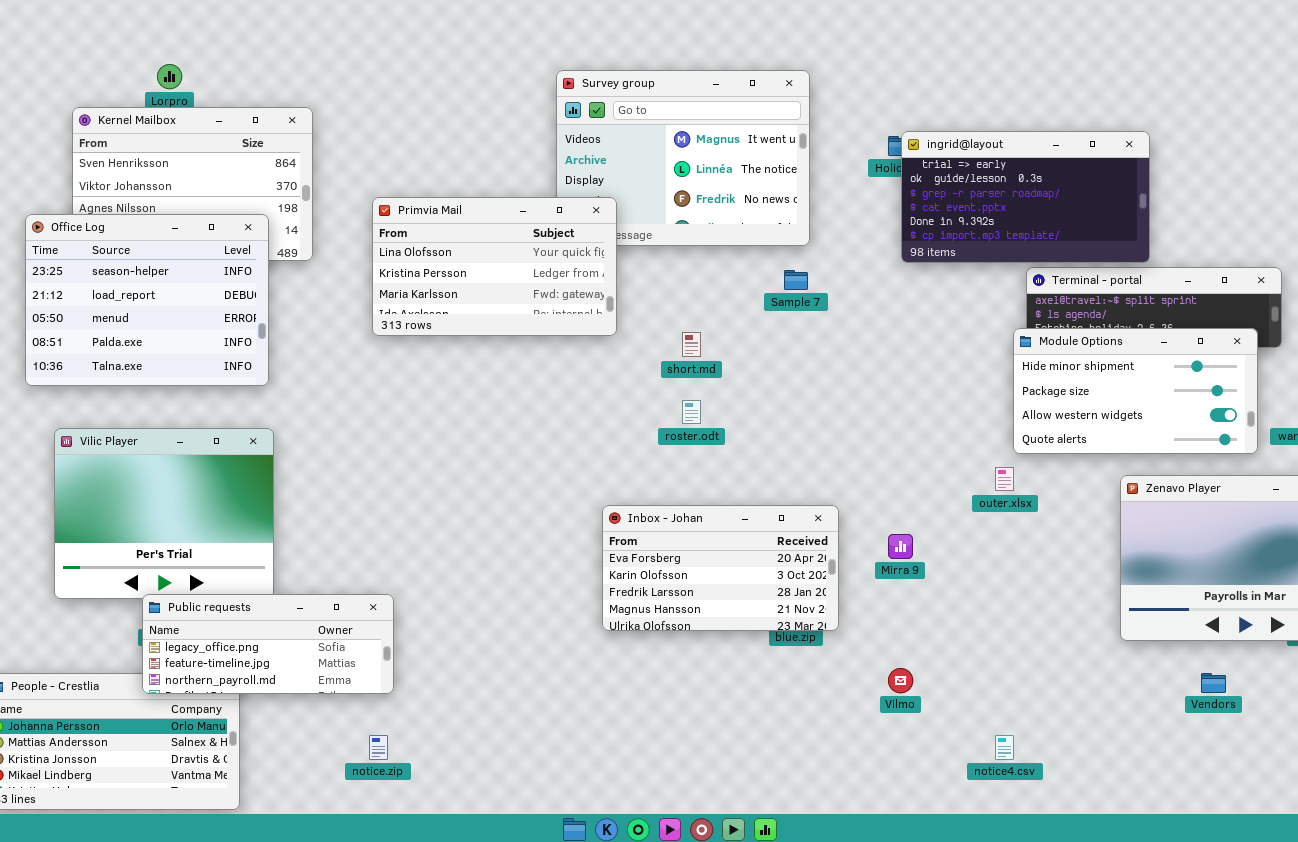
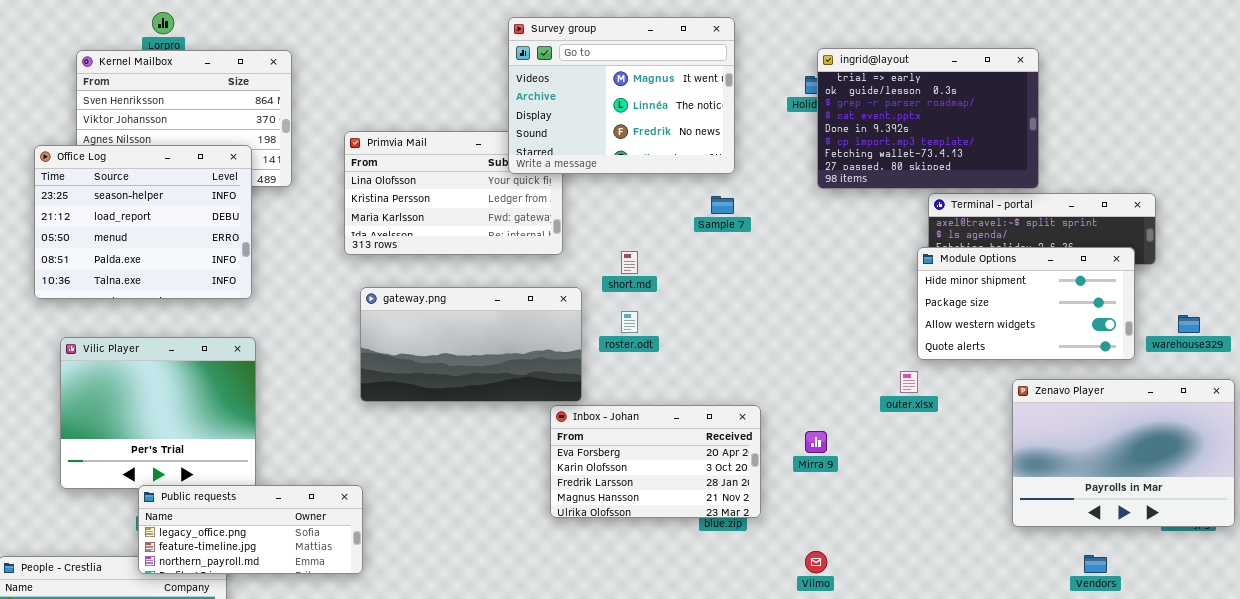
Survey group: [556,70,810,246] -> [508,17,735,174], raised
ingrid@layout: [901,131,1150,263] -> [817,48,1039,189], resized
gateway.png: none -> [360,287,582,402], opened

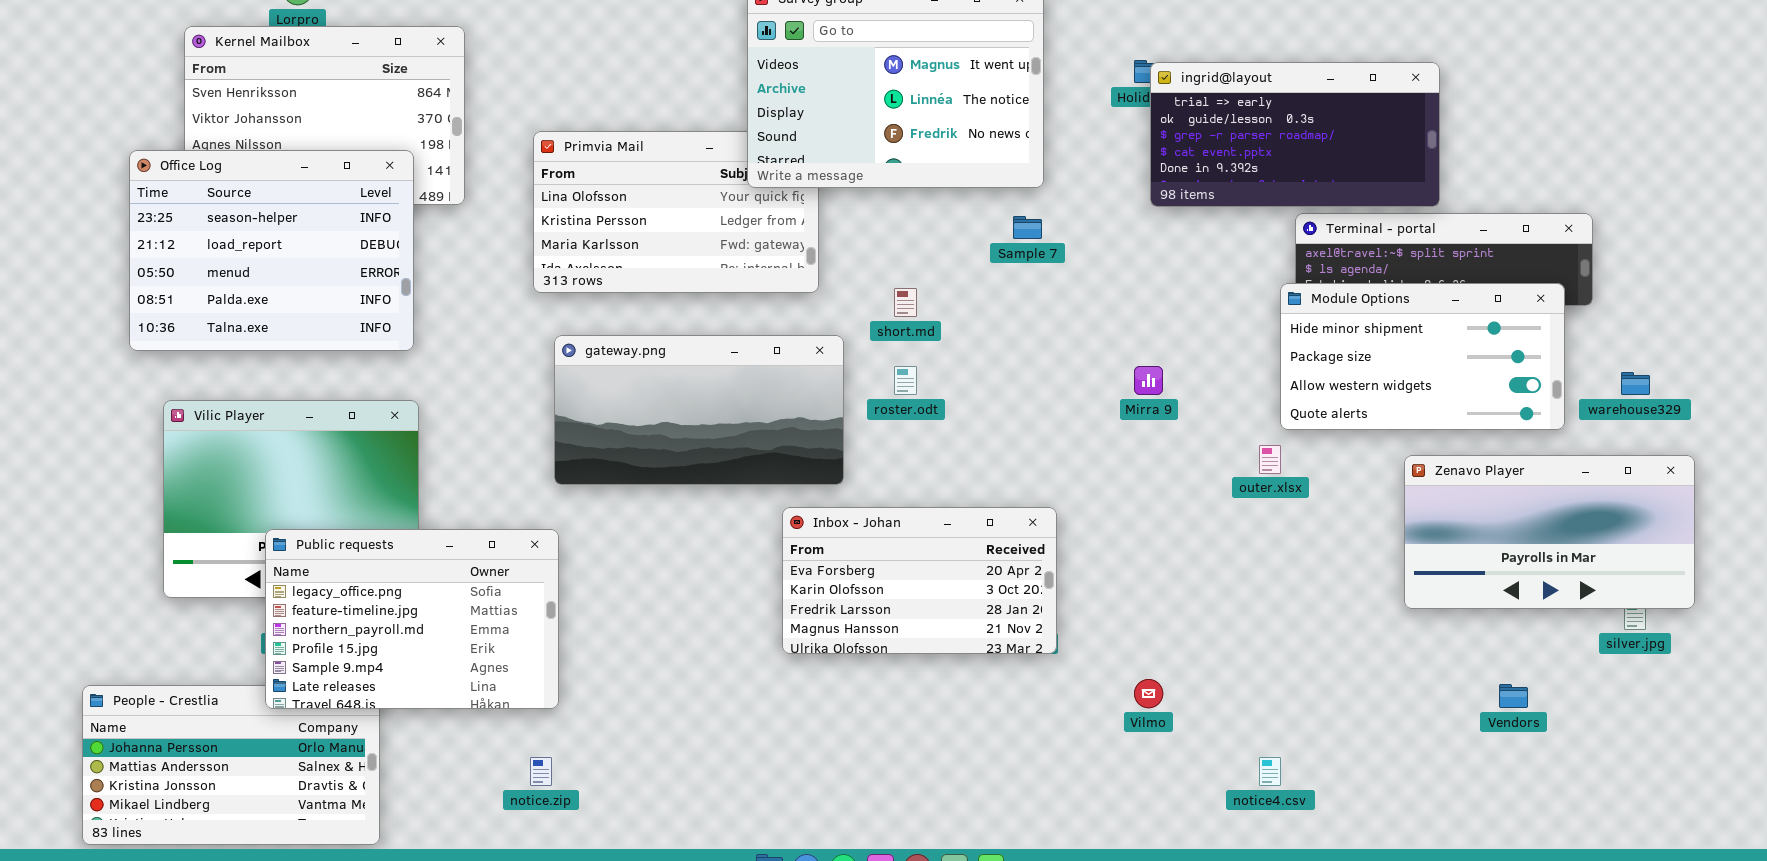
ingrid@layout: [817,48,1039,189] -> [1150,62,1440,207], resized
Zenavo Player: [1012,379,1235,527] -> [1404,455,1695,609], resized
Inbox - Johan: [550,405,761,518] -> [782,507,1057,654], moved
Mirra 9: [805,431,827,453] -> [1134,366,1163,395], moved
Public requests: [138,485,363,574] -> [265,529,559,709], resized

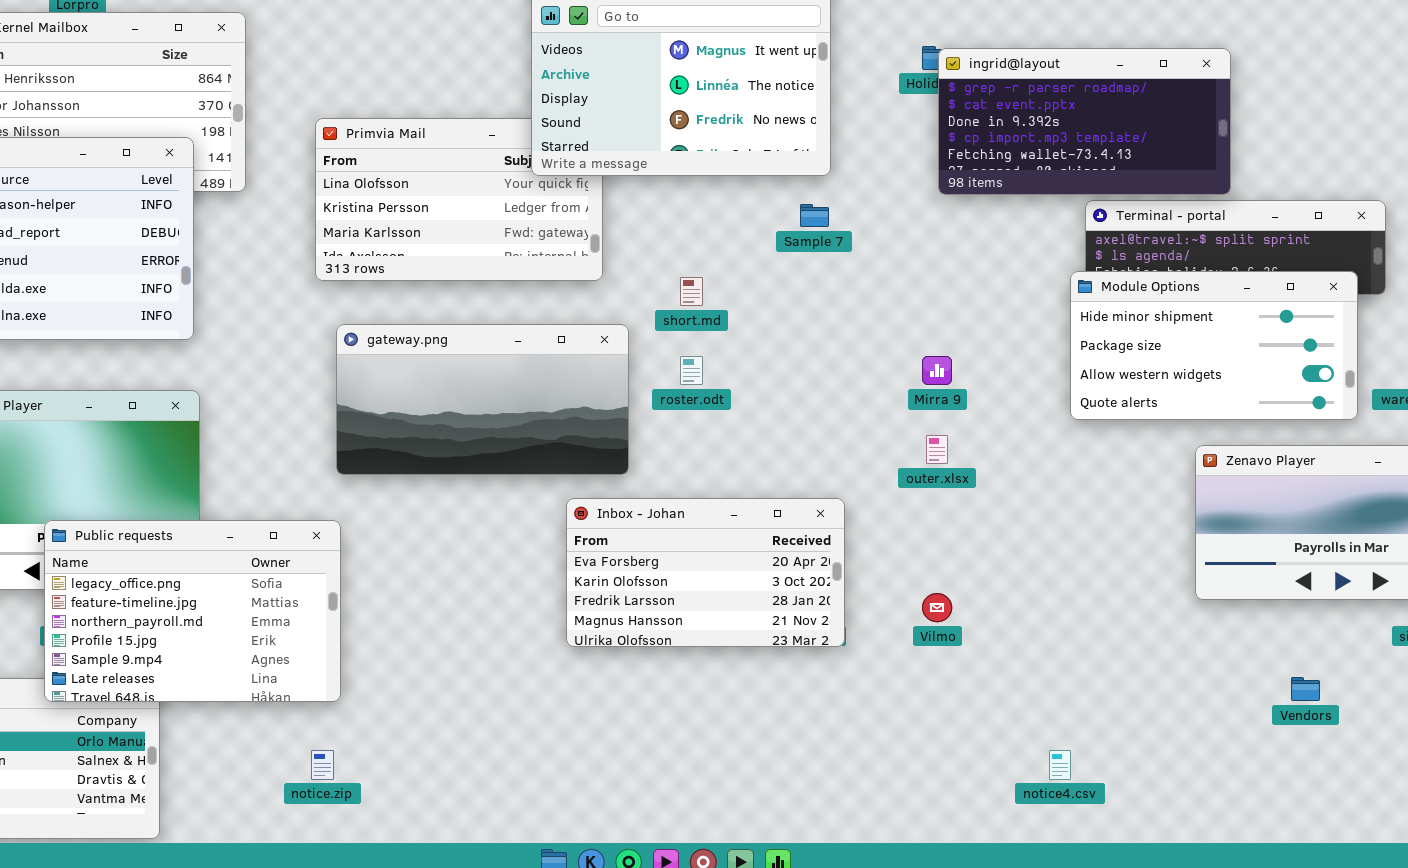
ingrid@layout: [1150,62,1440,207] -> [938,48,1231,195], scrolled down 2 rows
outer.xlsx: [1259,445,1281,474] -> [926,435,948,464], moved
Vilmo: [1134,679,1163,708] -> [922,593,952,622], moved

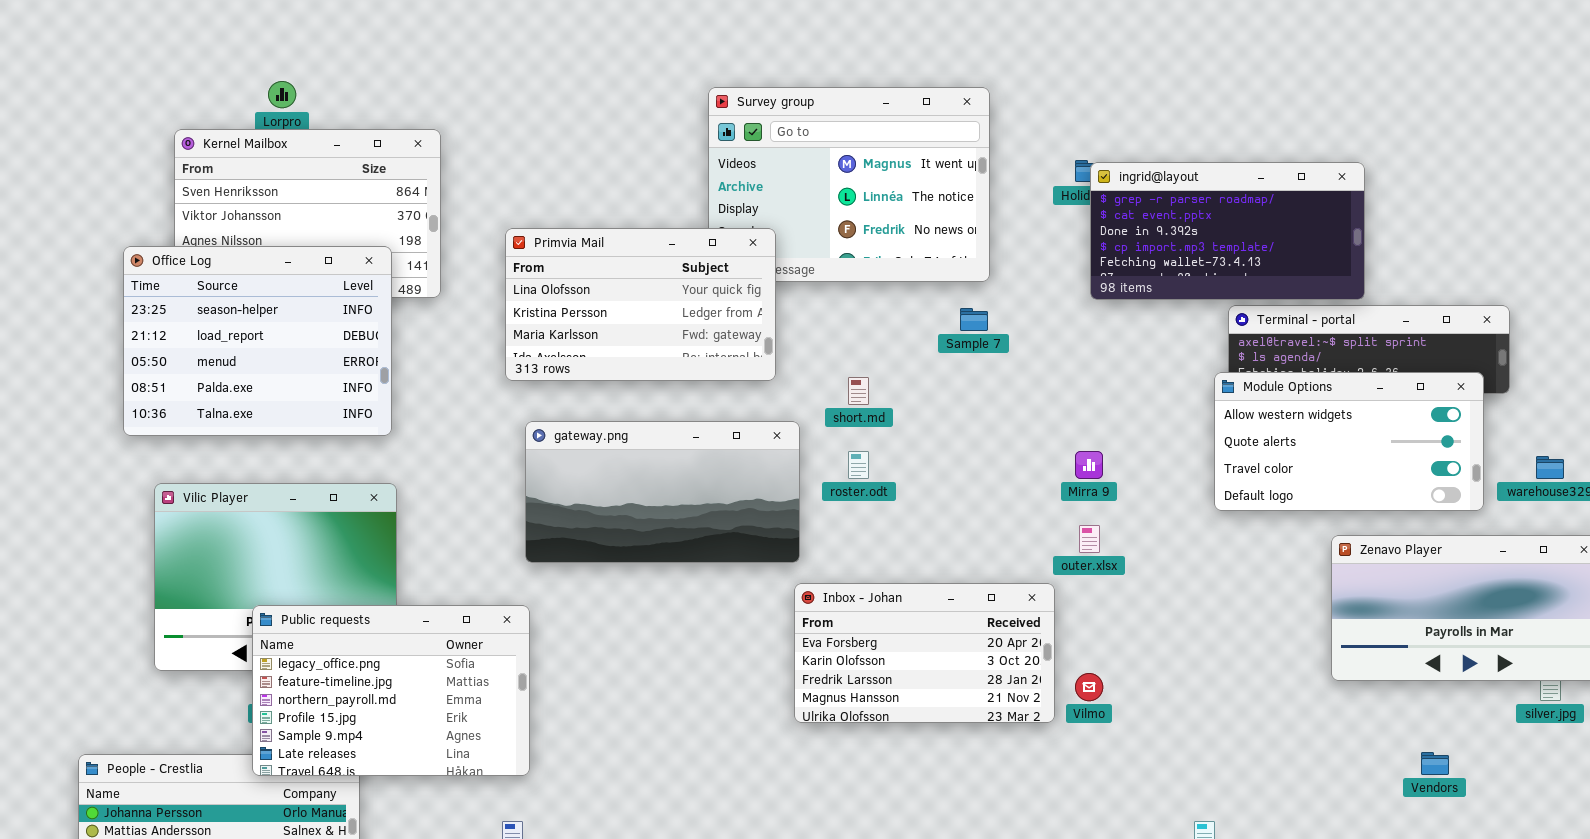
Primvia Mail: [315,118,603,281] -> [505,228,776,381], raised
Module Options: [1070,271,1358,420] -> [1214,372,1484,511], scrolled down 2 rows
Inbox - Johan: [566,498,845,647] -> [794,583,1055,723], moved

